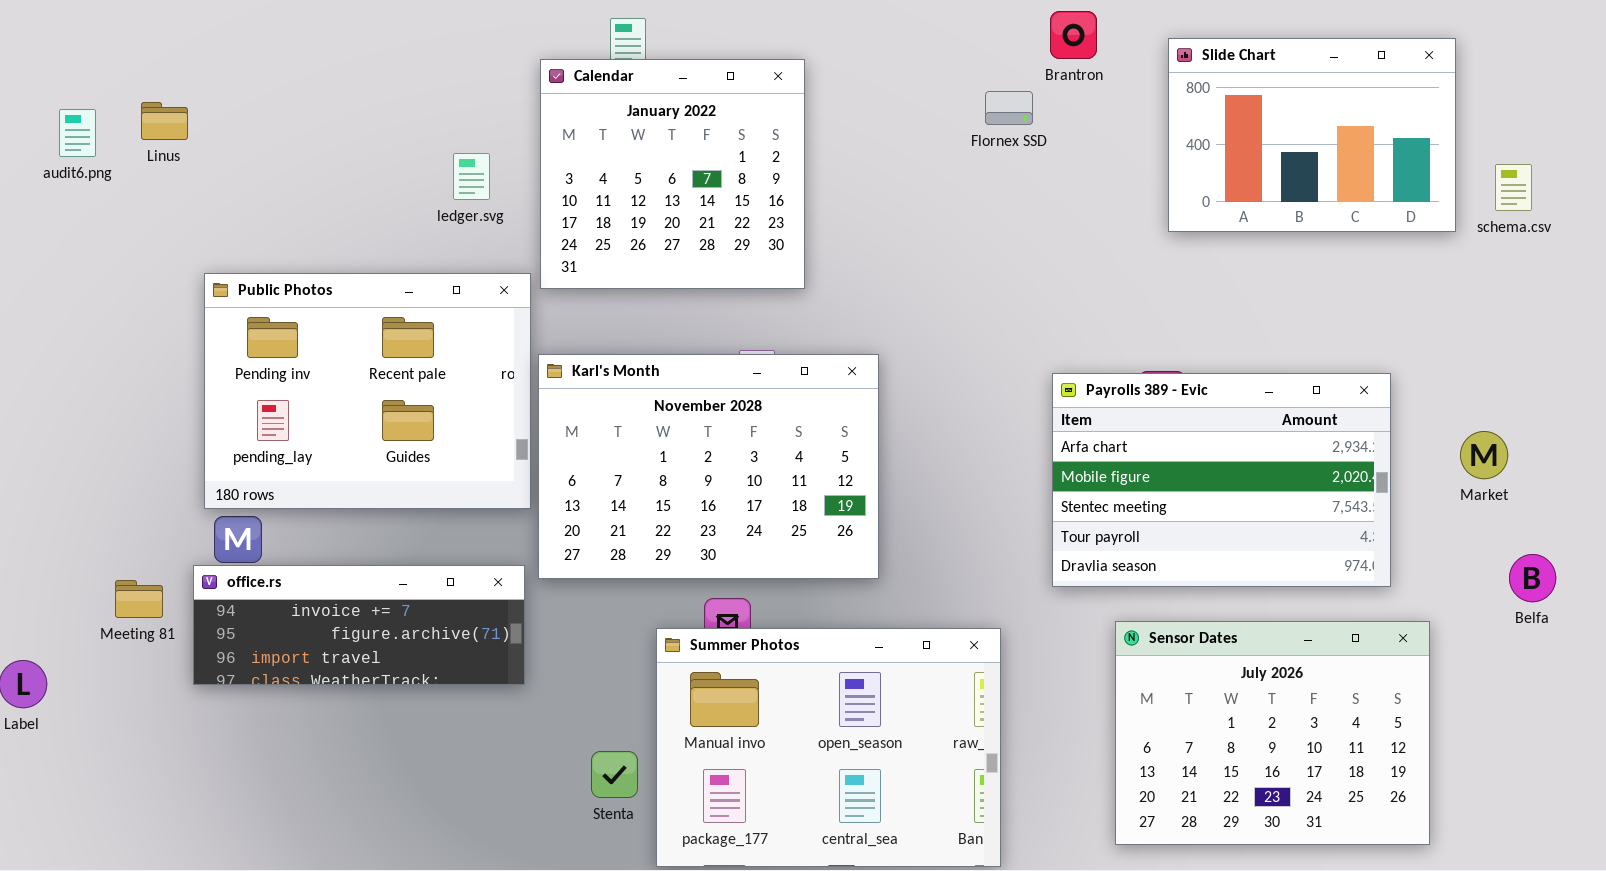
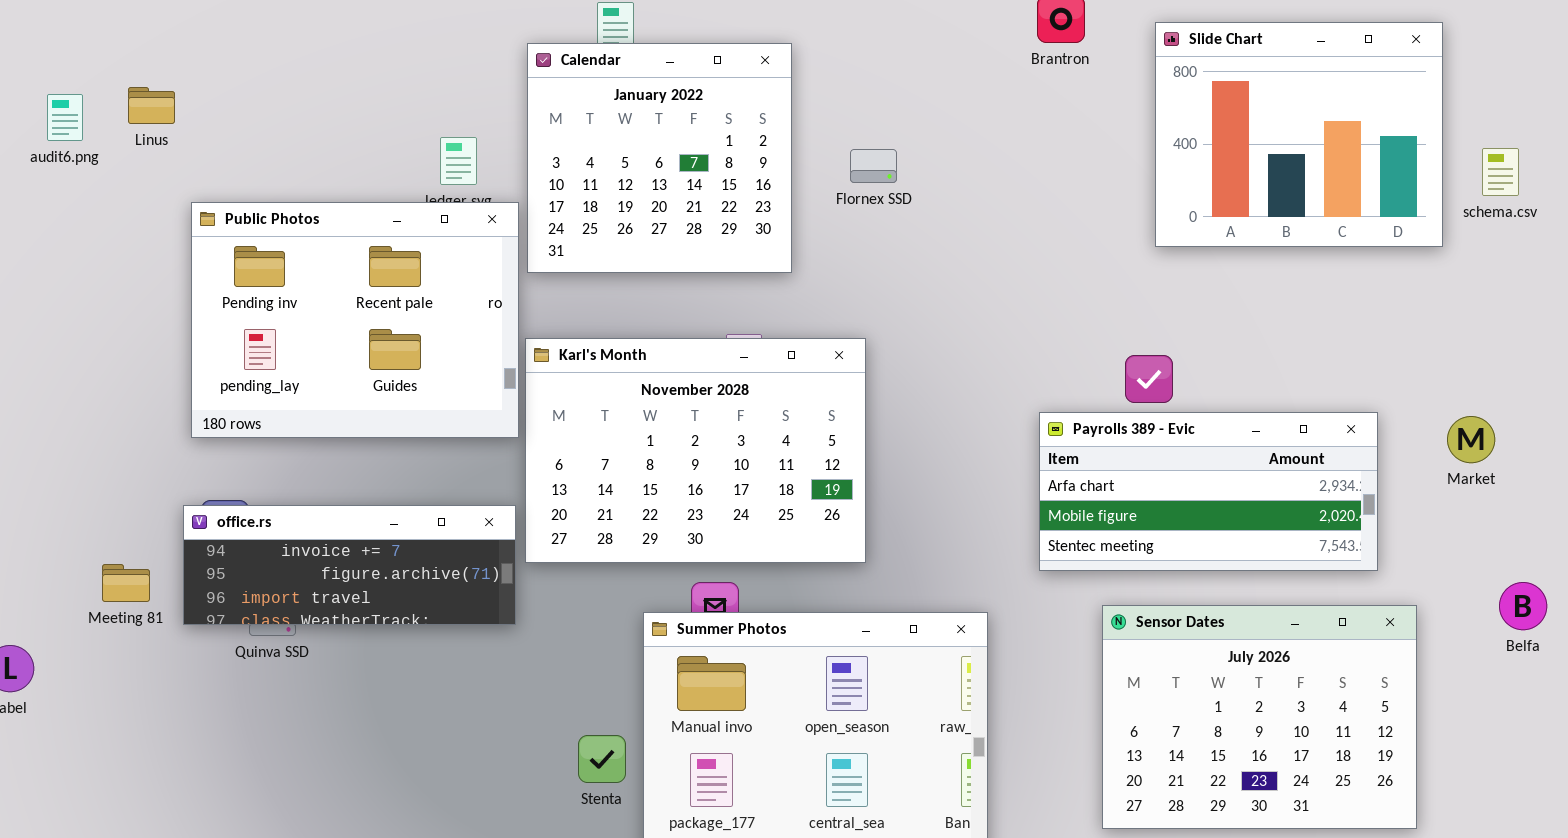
Slide Chart: [1168,38,1456,232] -> [1155,22,1443,247], resized
Flornex SSD: [985,91,1033,125] -> [850,149,897,183], moved
Public Photos: [204,273,531,509] -> [191,202,519,438], moved
Payrolls 389 - Evic: [1052,373,1391,587] -> [1039,412,1378,571], resized
Belfa: [1509,554,1556,602] -> [1499,582,1547,630], moved
office.rs: [193,565,525,685] -> [183,505,516,625], moved

